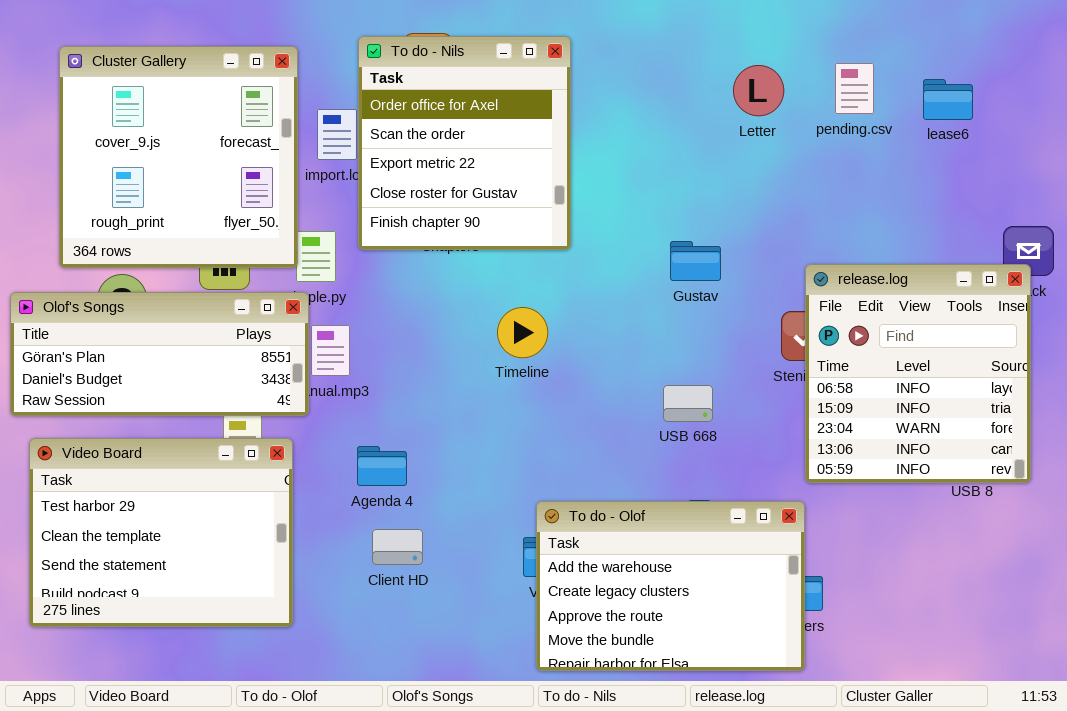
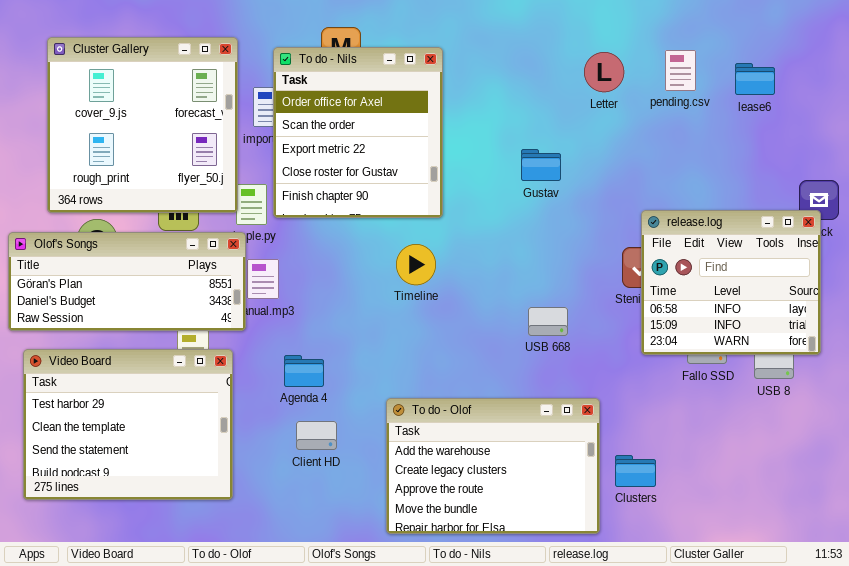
To do - Nils: [358,36,571,250] -> [273,47,443,218], moved
Gustav: [670,241,721,281] -> [521,149,561,181], moved
release.log: [805,264,1031,483] -> [641,210,821,355], resized
To do - Olof: [536,501,805,671] -> [386,398,600,534], moved

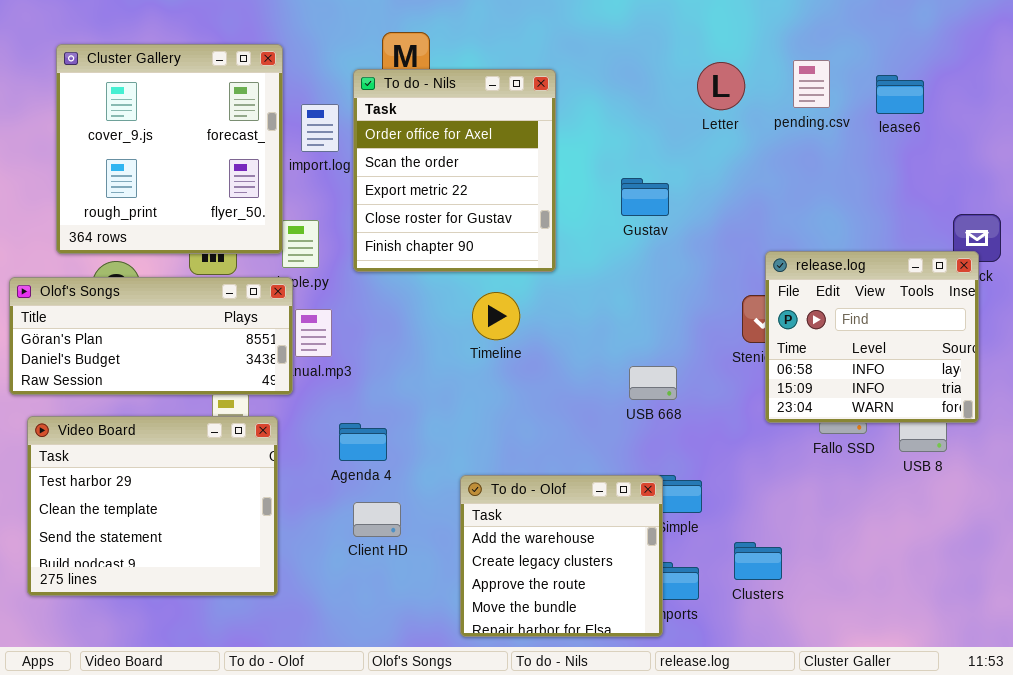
To do - Nils: [273,47,443,218] -> [353,69,556,272], moved
To do - Olof: [386,398,600,534] -> [460,475,663,637], resized

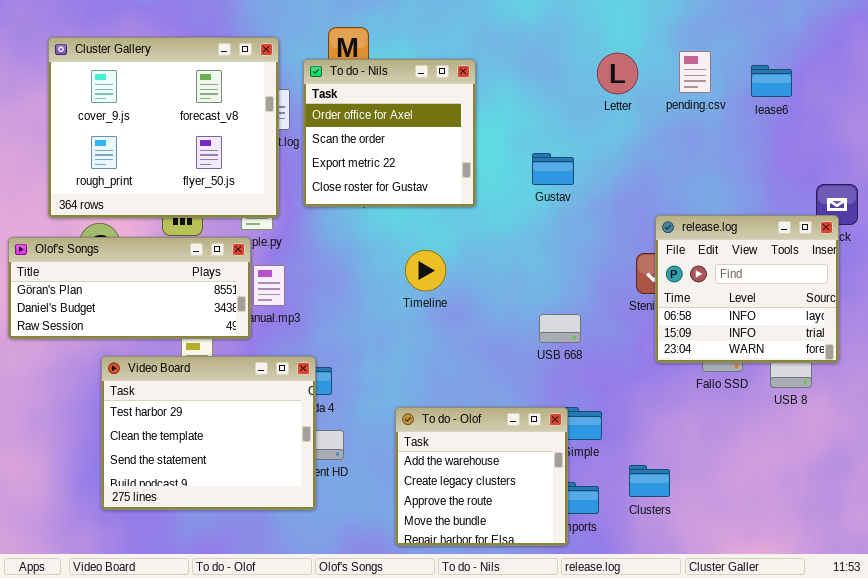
Cluster Gallery: [56,44,283,254] -> [48,37,279,218], resized
To do - Nils: [353,69,556,272] -> [303,59,476,207], resized
Video Board: [27,416,278,596] -> [101,356,316,510], moved

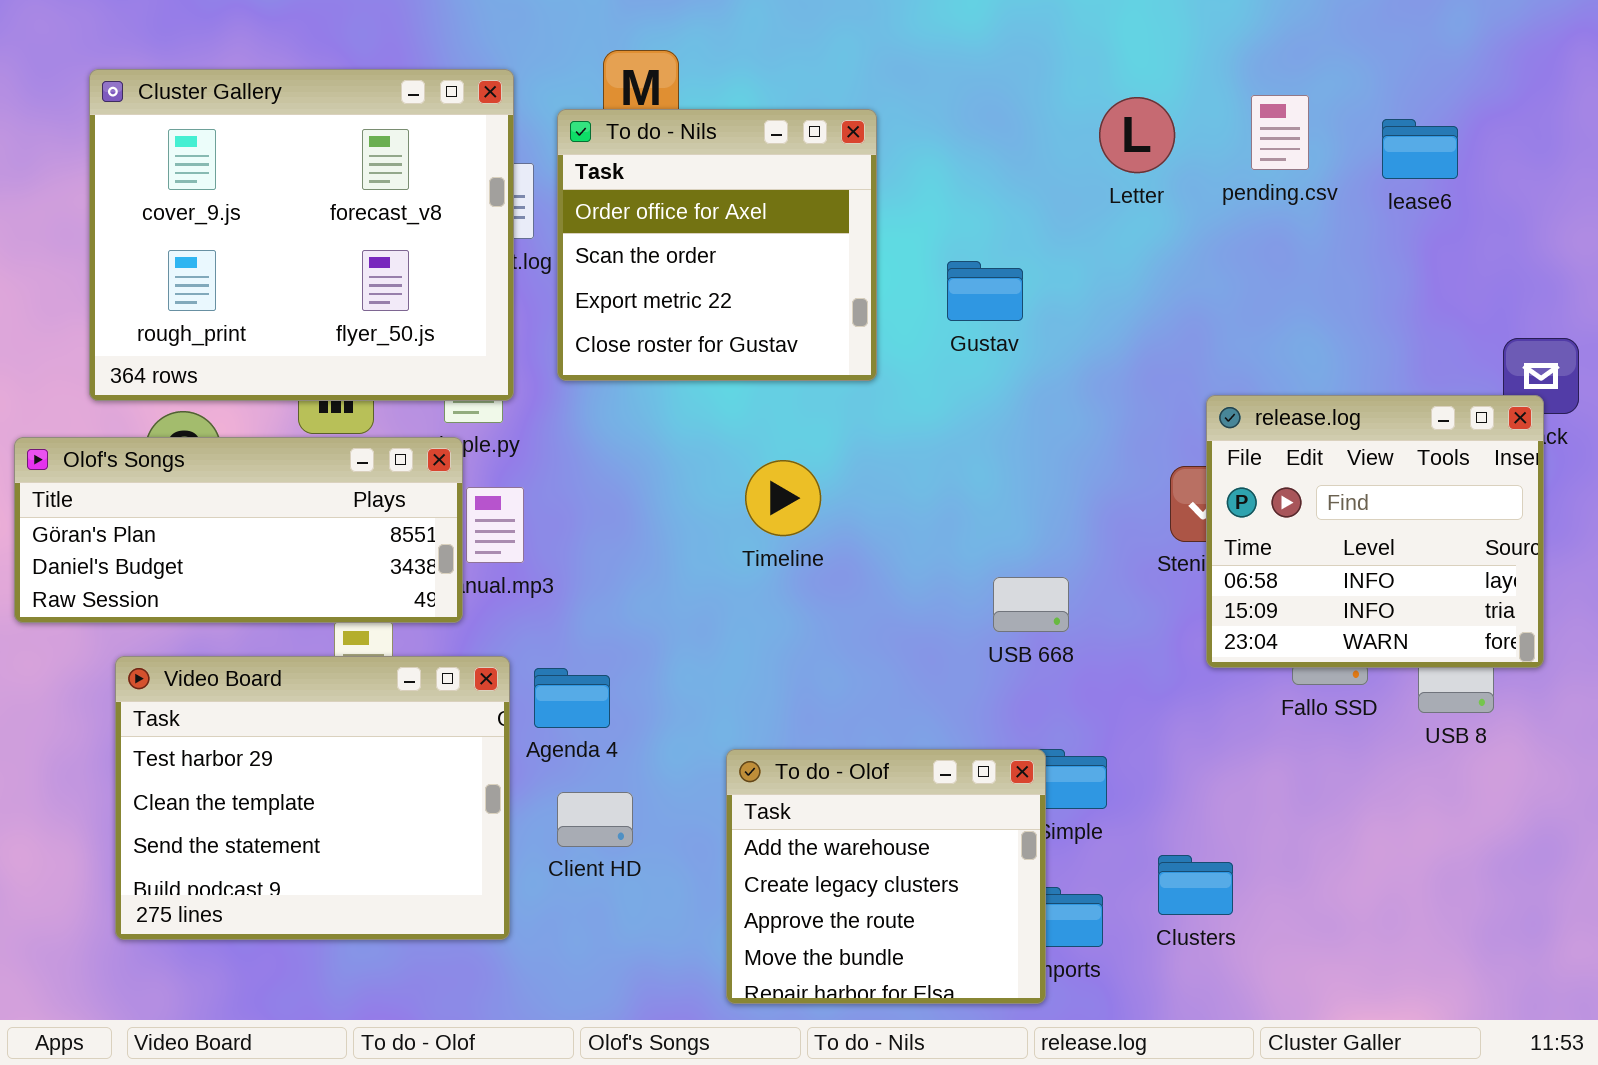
Gustav: [532,153,574,185] -> [947,261,1023,321], moved
Video Board: [101,356,316,510] -> [115,656,510,940], moved

